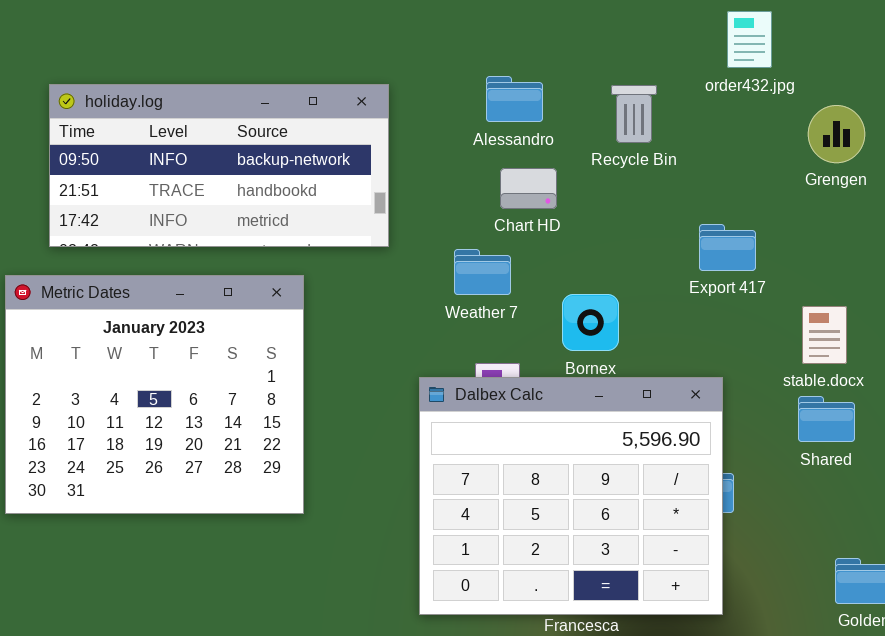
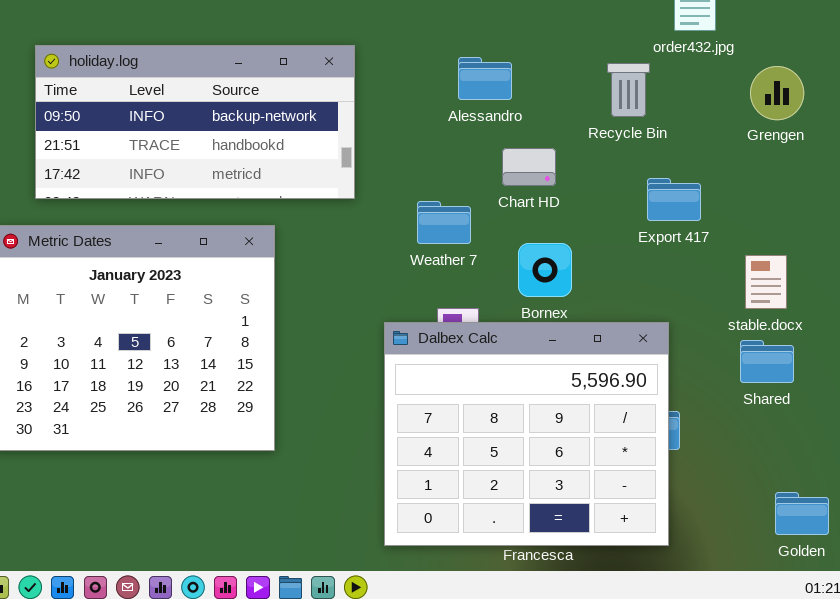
Alessandro: [486,76,543,122] -> [458,57,512,100], moved
Recycle Bin: [611,85,657,143] -> [607,63,650,117], moved
Chart HD: [500,168,557,209] -> [502,148,556,186], moved

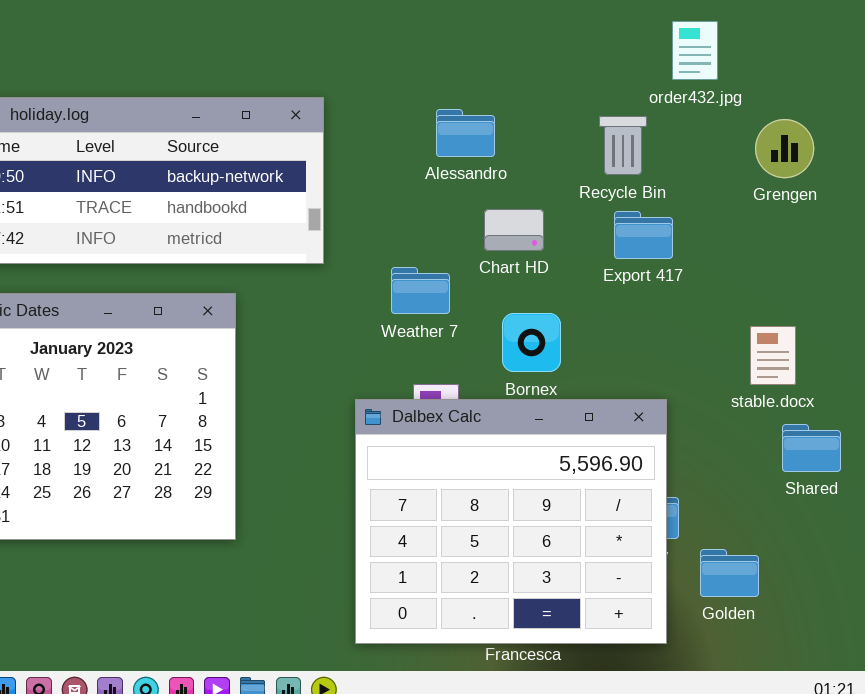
Export 417: [647,178,701,221] -> [614,211,673,259], moved
Shared: [740,340,794,383] -> [782,424,841,472], moved
Golden: [775,492,829,535] -> [700,549,759,597], moved

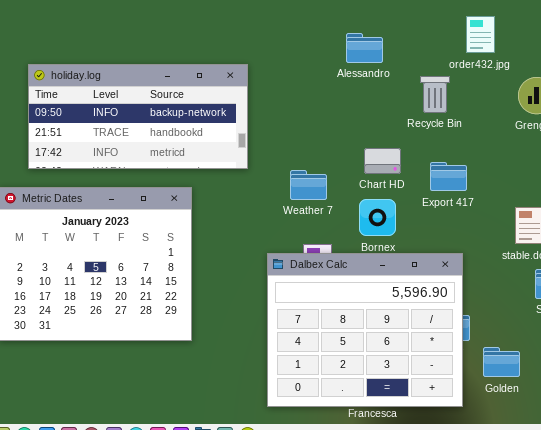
Alessandro: [436,109,495,157] -> [346,33,383,63], moved
Chart HD: [484,209,544,251] -> [364,148,401,174], moved
Export 417: [614,211,673,259] -> [430,162,467,191], moved

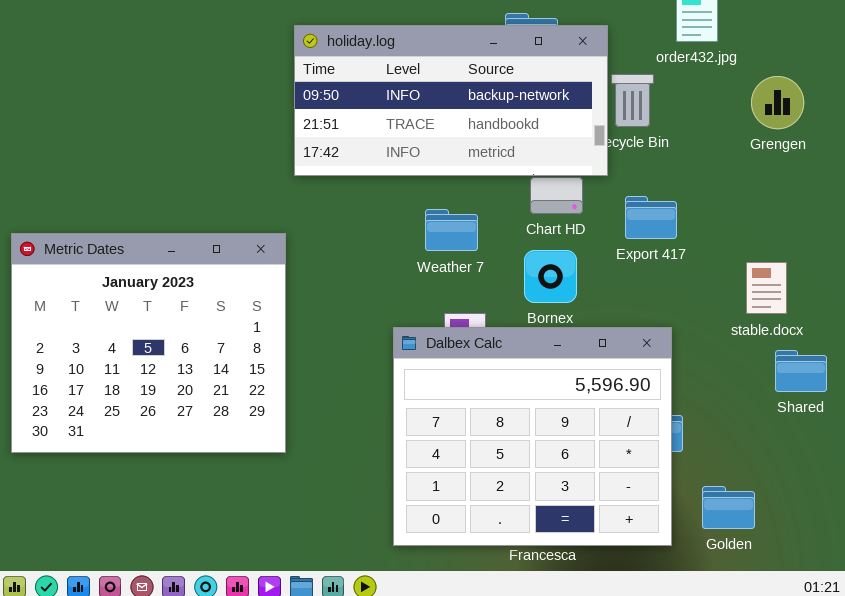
holiday.log: [28,64,248,169] -> [294,25,608,176], moved
Golden: [483,347,520,377] -> [702,486,755,529], moved

